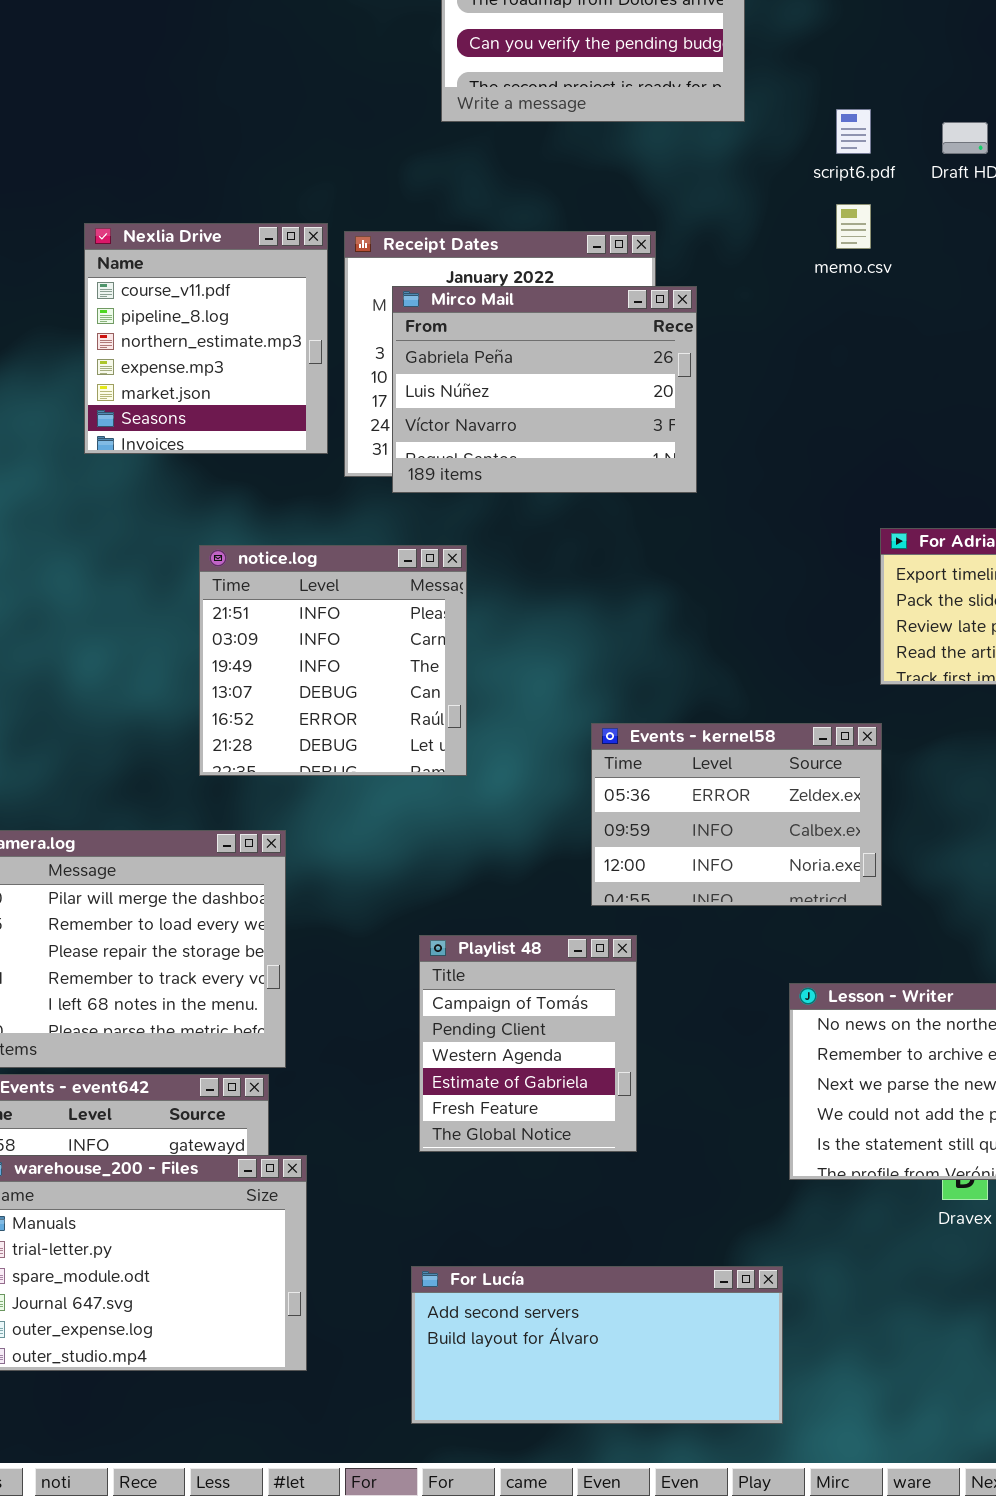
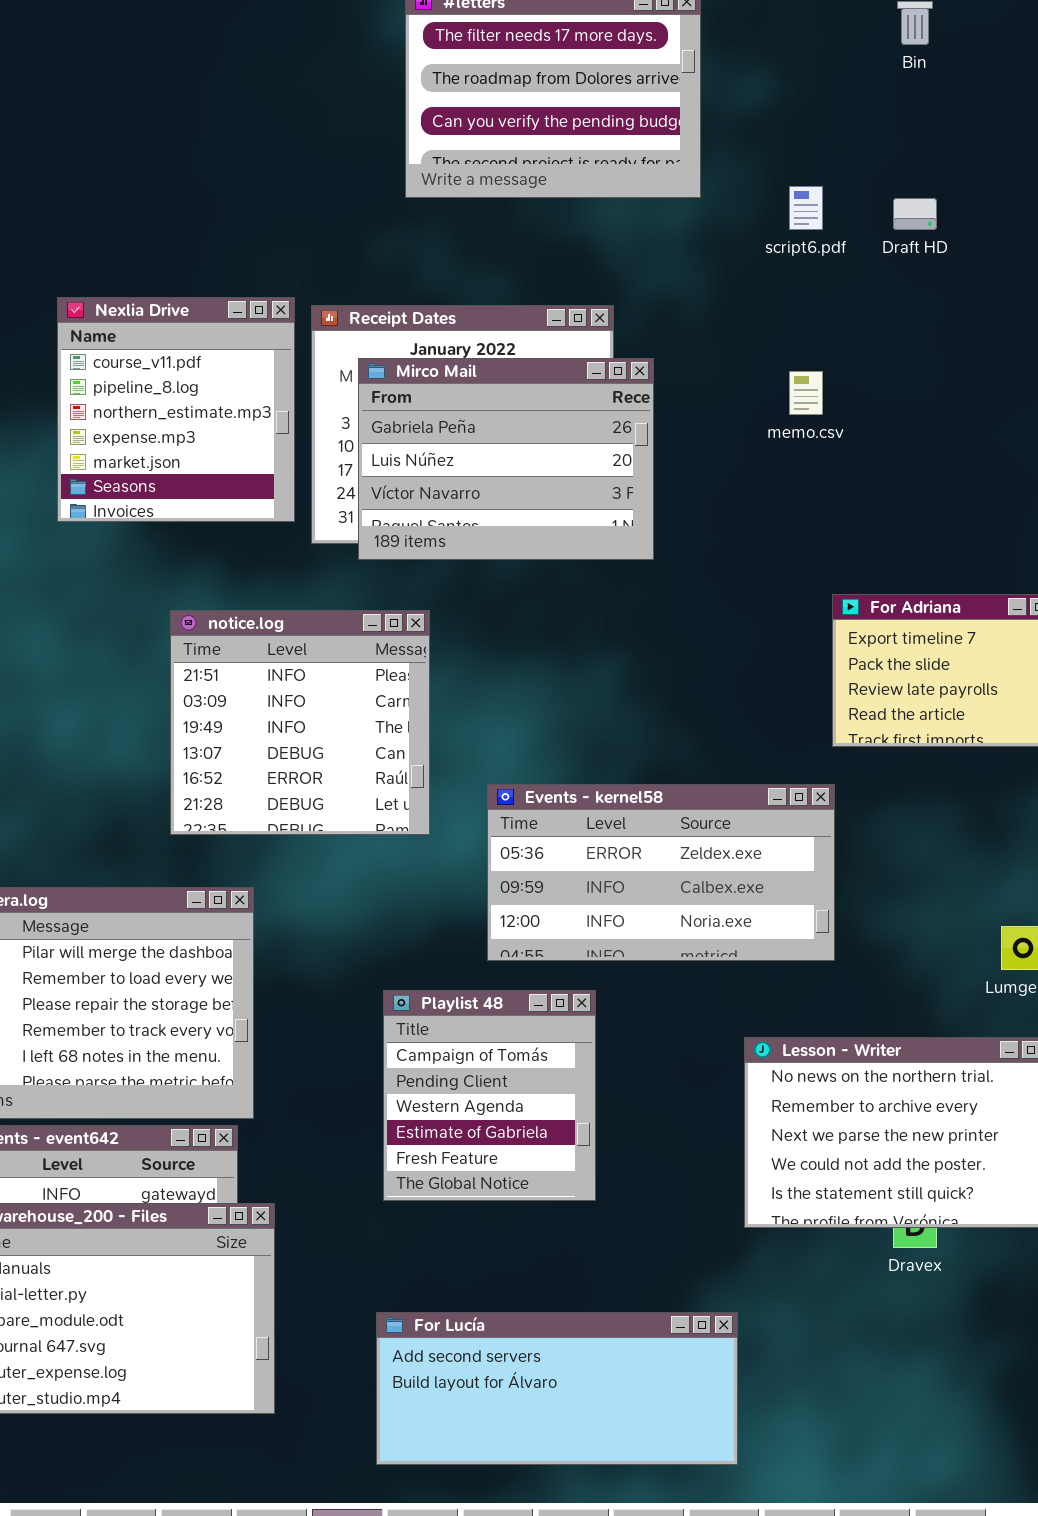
memo.csv: [836,204,871,249] -> [789,371,823,415], moved
Events - kernel58: [591,723,882,906] -> [487,784,835,961], resized

